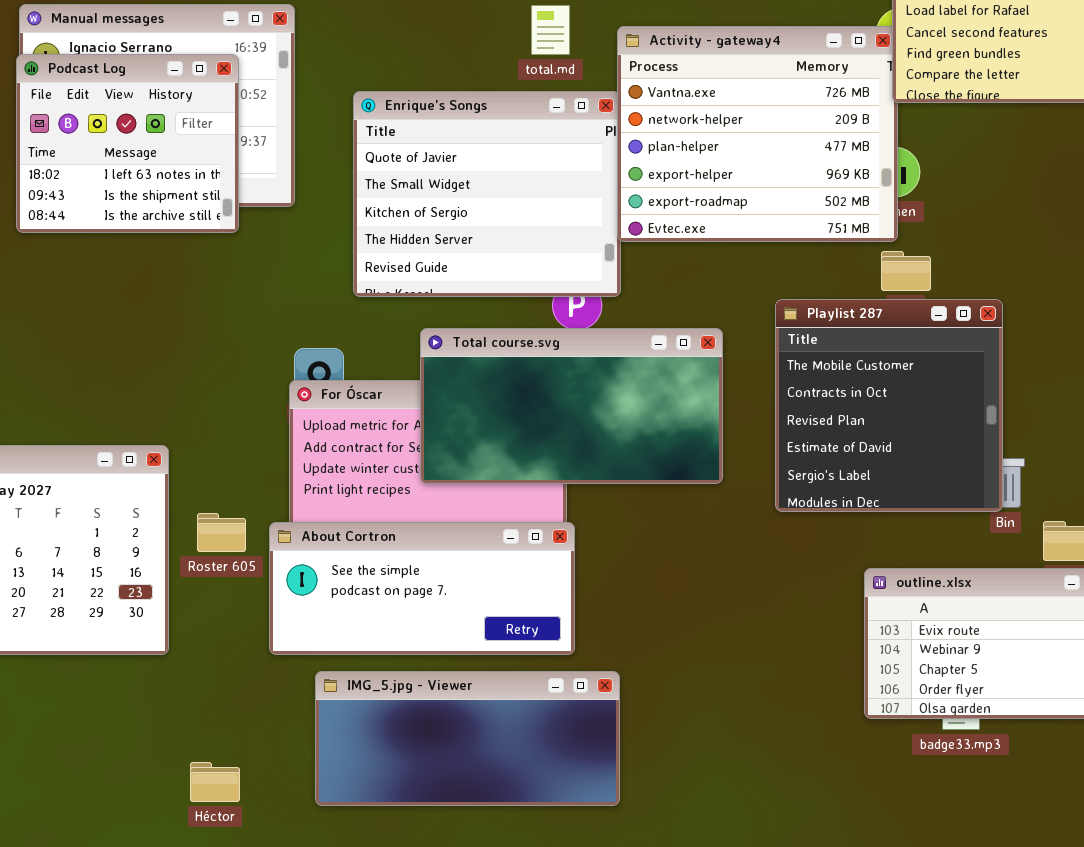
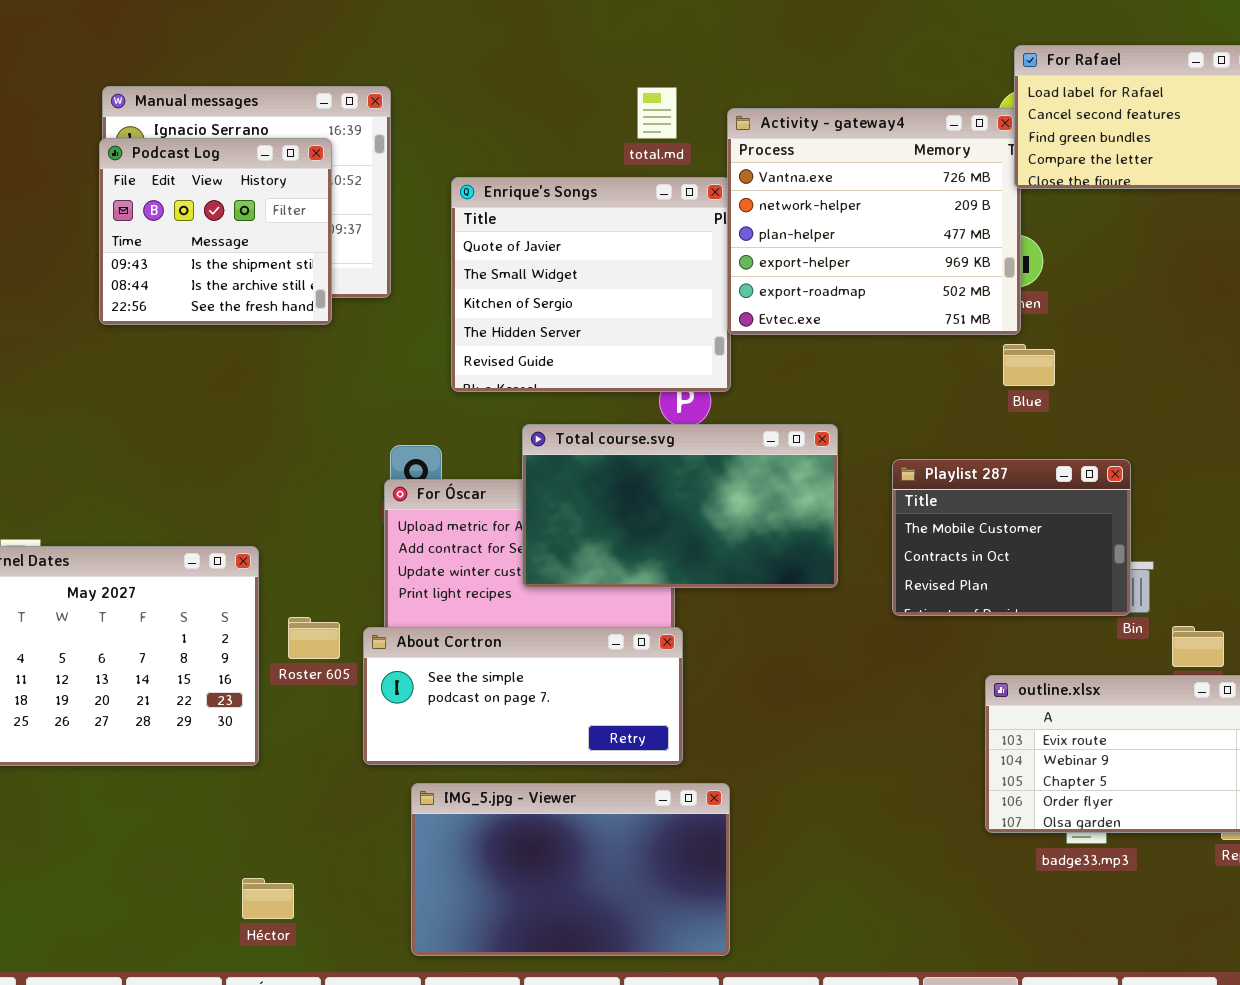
Podcast Log: [16,54,239,233] -> [99,138,332,325], scrolled down 1 row
Playlist 287: [775,299,1003,512] -> [892,459,1131,616], resized
IMG_5.jpg - Viewer: [315,671,620,806] -> [411,783,730,956], resized
Héctor: [190,762,240,802] -> [242,878,294,919], moved

